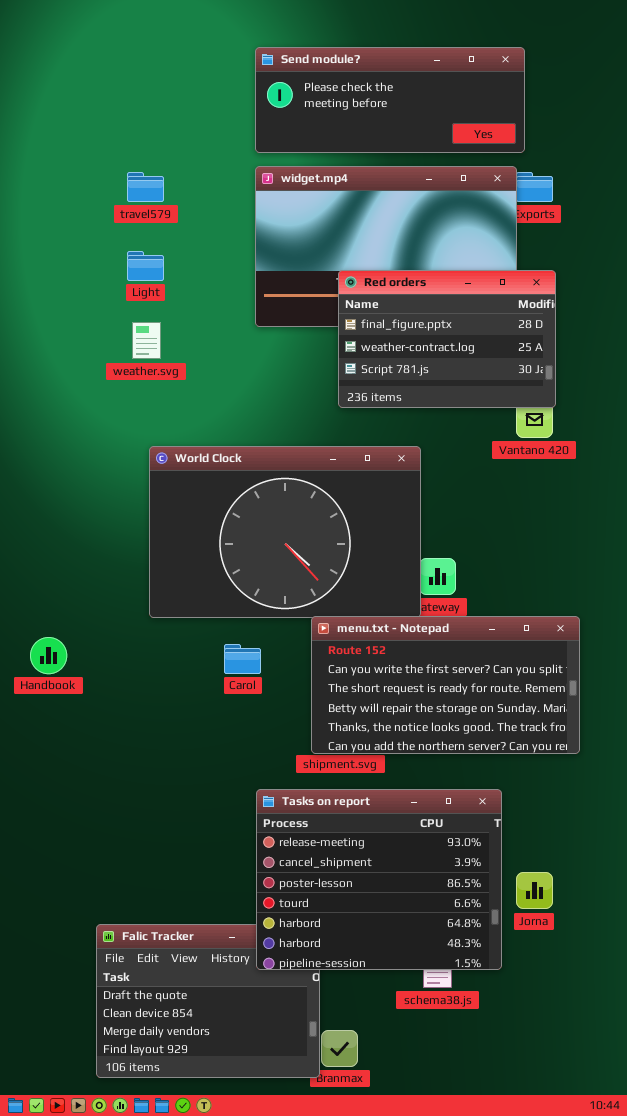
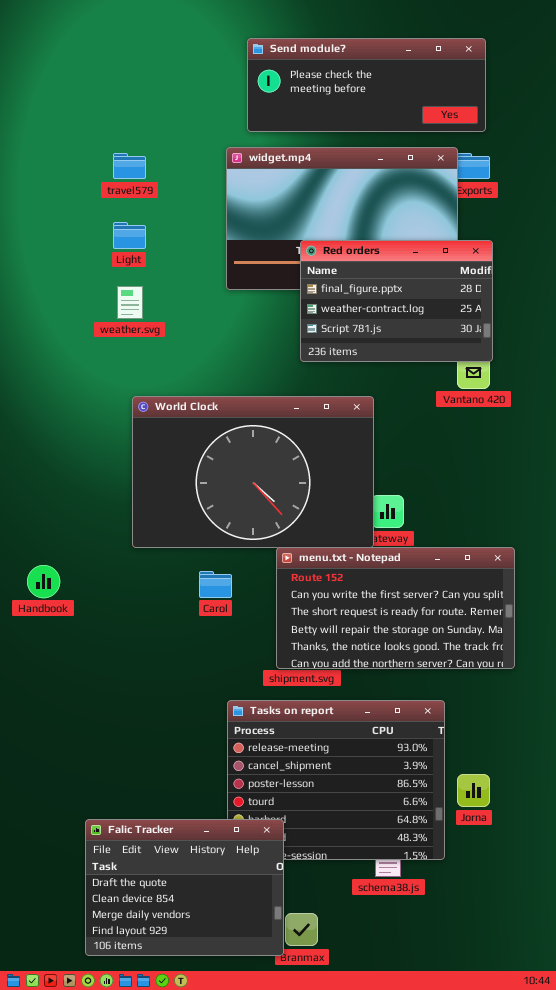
Send module?: [255,47,525,153] -> [247,38,486,132], moved
Falic Tracker: [96,924,320,1078] -> [85,819,284,956], raised

